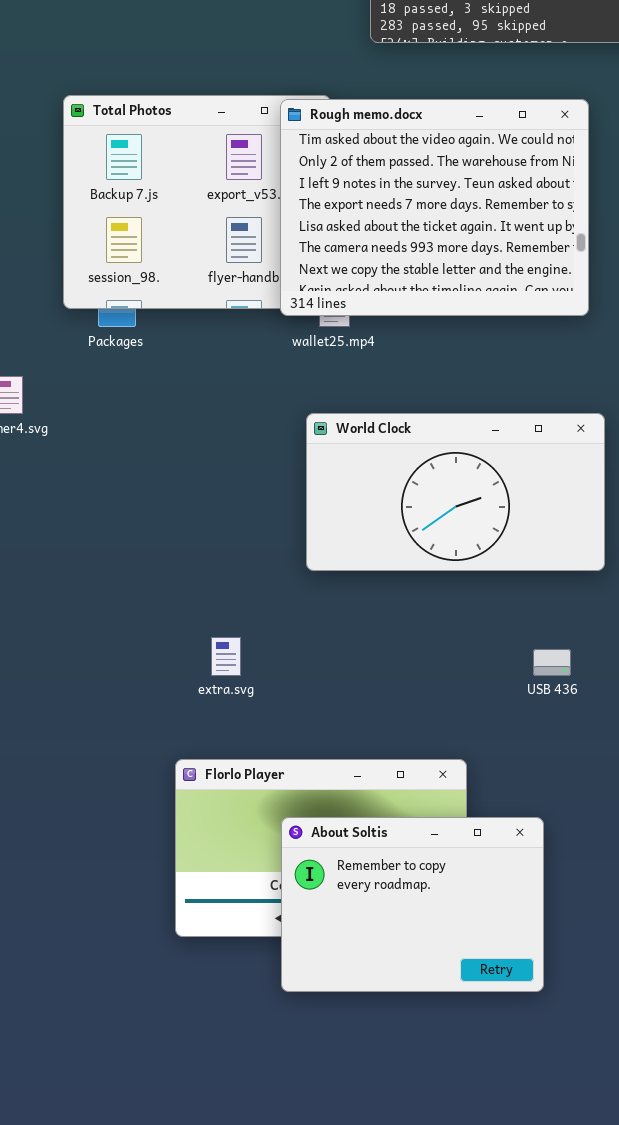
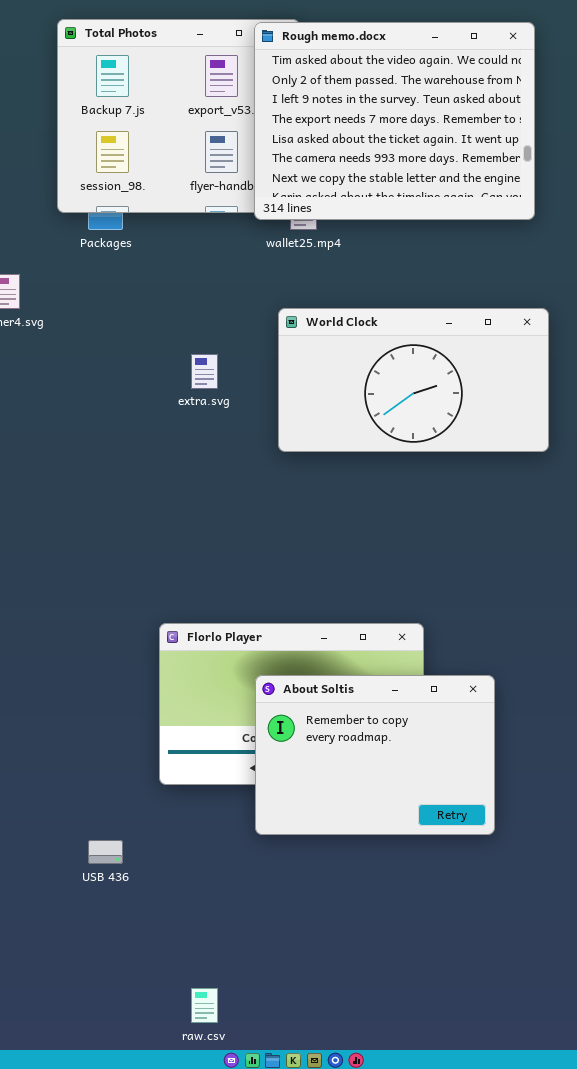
extra.svg: [211,637,241,676] -> [191,354,218,389], moved
USB 436: [533,649,571,676] -> [88,840,123,864], moved

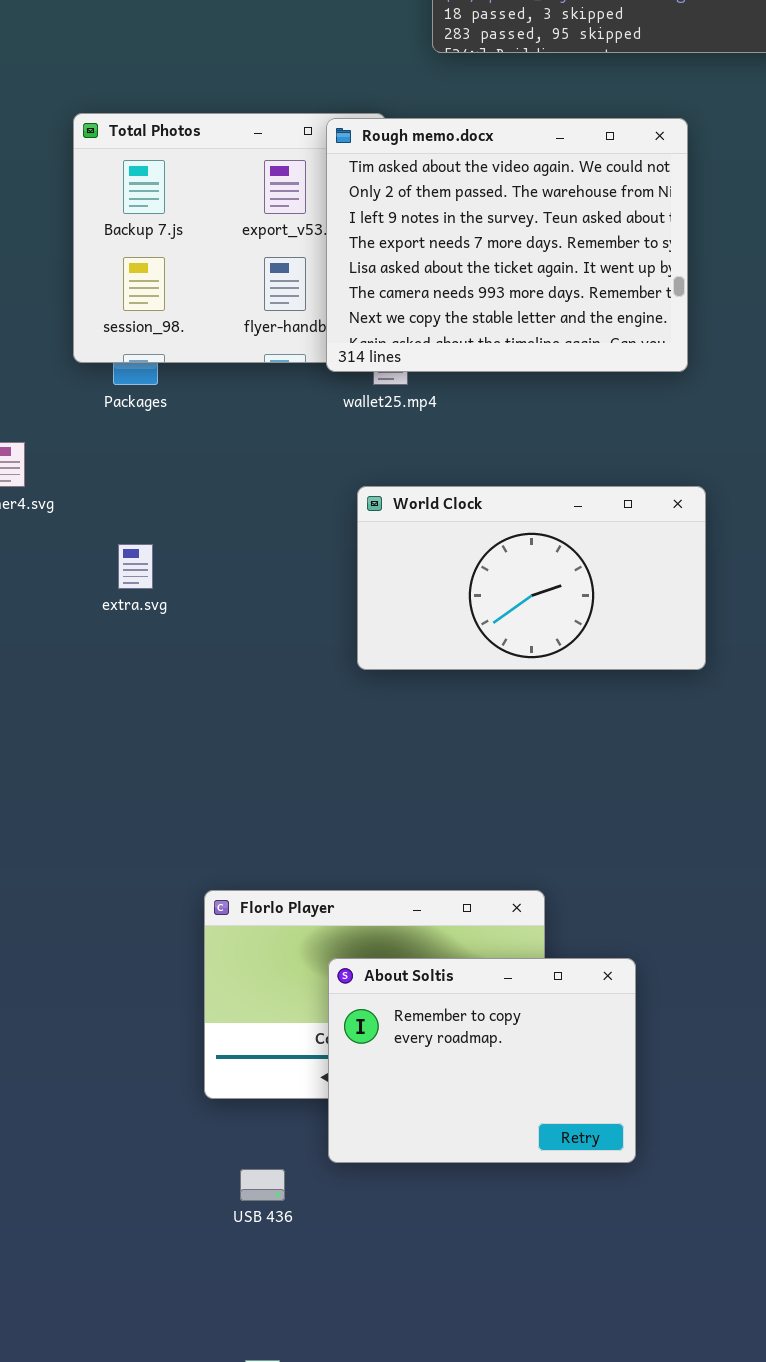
extra.svg: [191,354,218,389] -> [118,544,153,589], moved
USB 436: [88,840,123,864] -> [240,1169,285,1201], moved

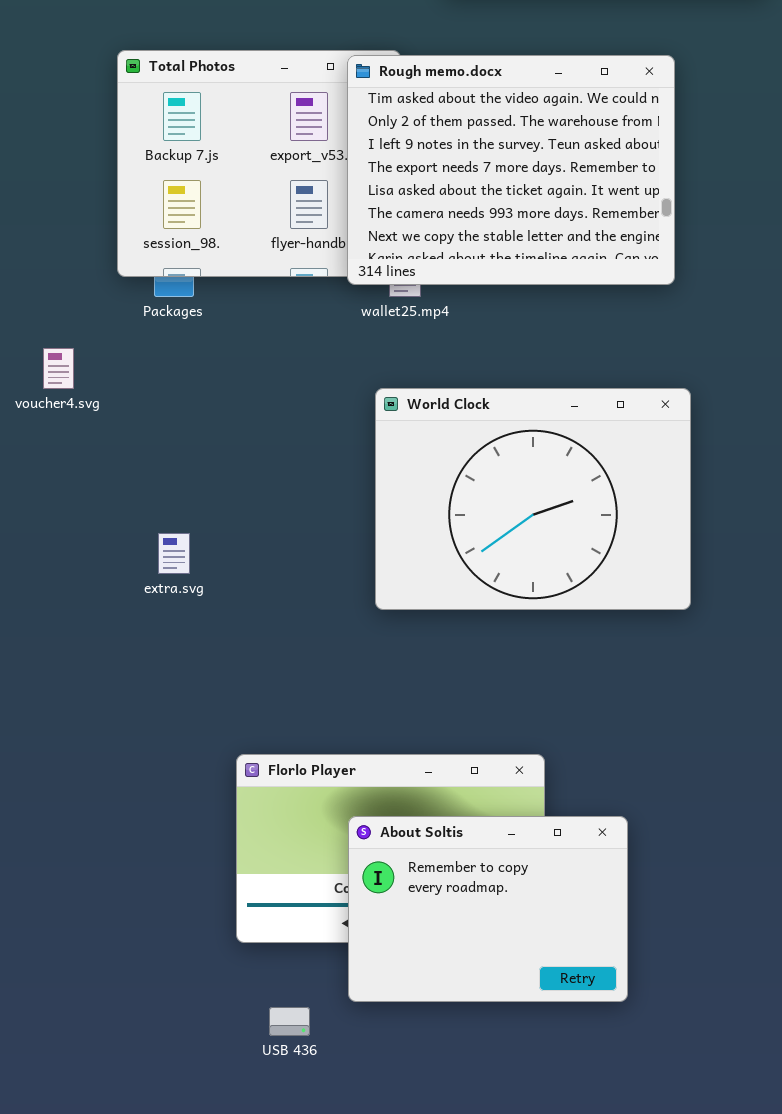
World Clock: [357,486,706,670] -> [375,388,691,610], resized
extra.svg: [118,544,153,589] -> [158,533,190,574], moved

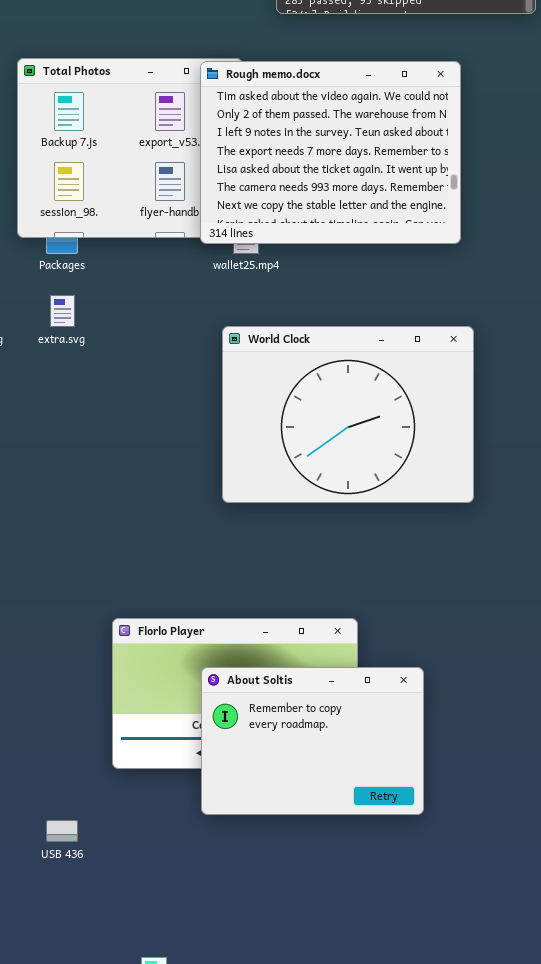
extra.svg: [158,533,190,574] -> [50,295,75,327], moved
USB 436: [269,1007,310,1036] -> [46,820,78,842], moved

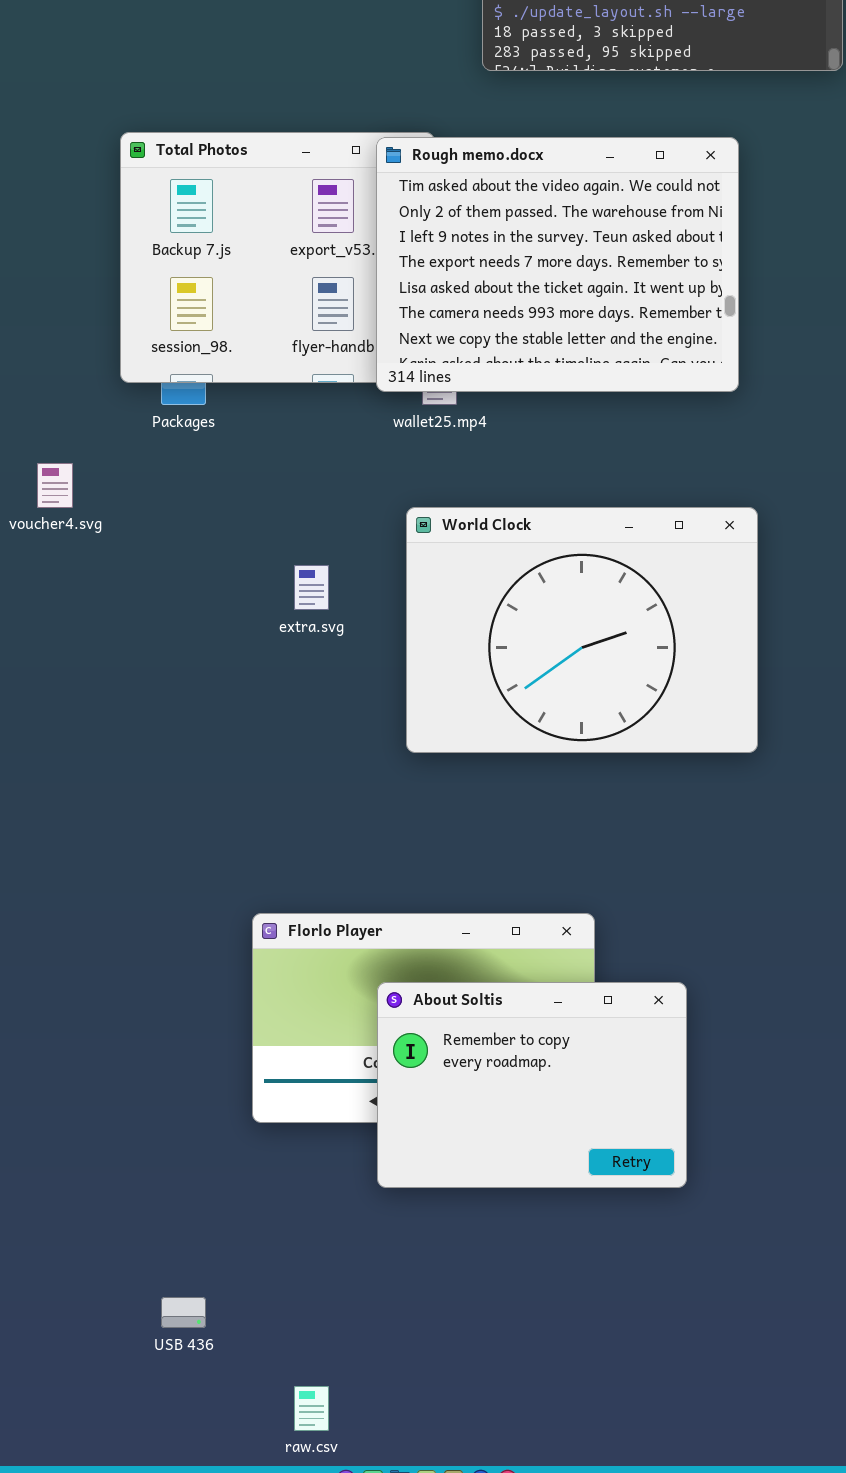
extra.svg: [50,295,75,327] -> [294,565,329,610], moved
USB 436: [46,820,78,842] -> [161,1297,206,1328], moved

